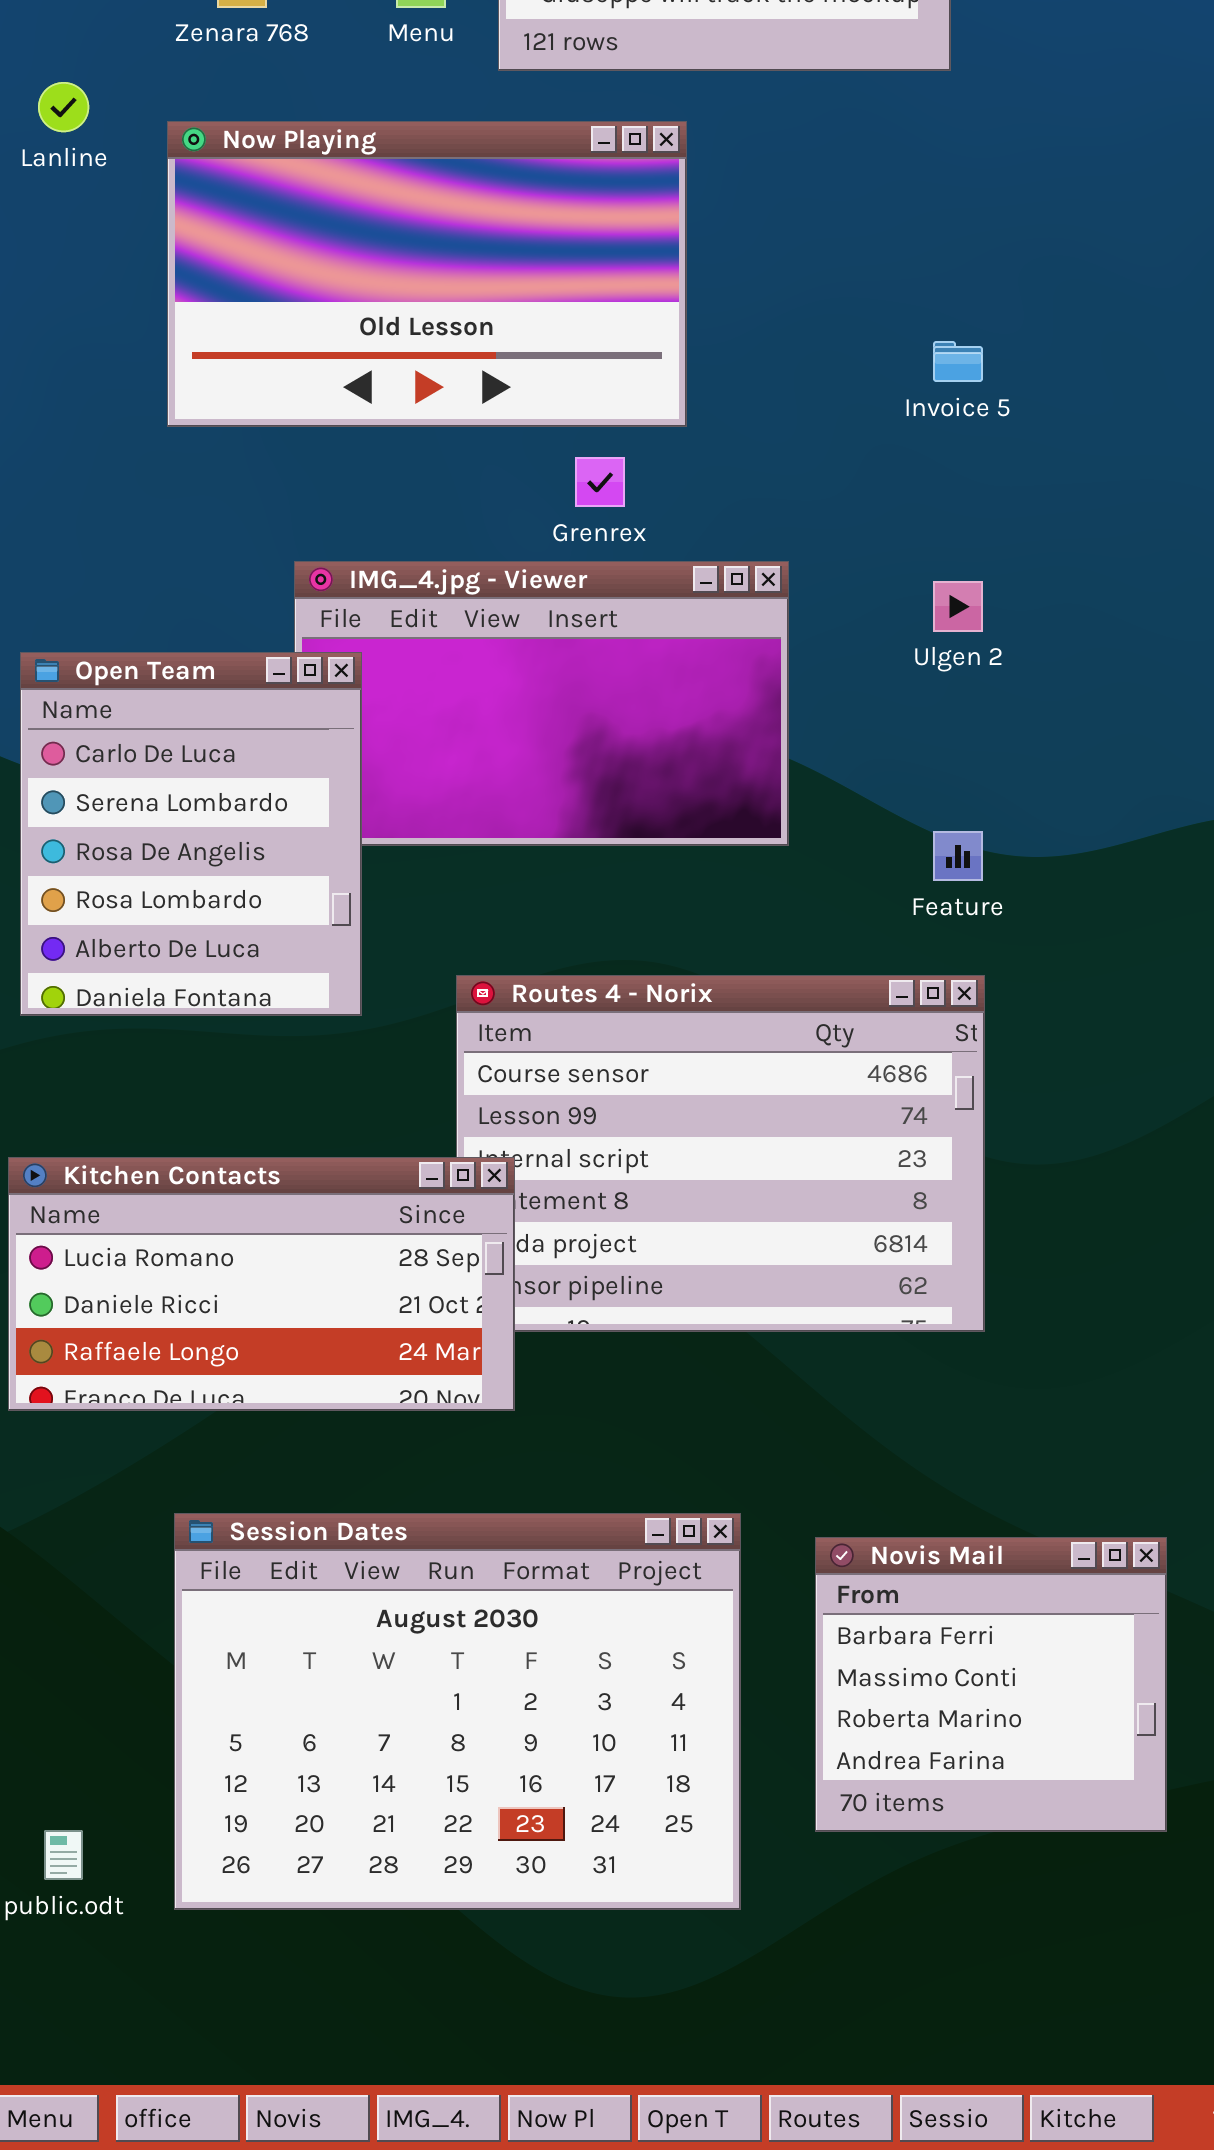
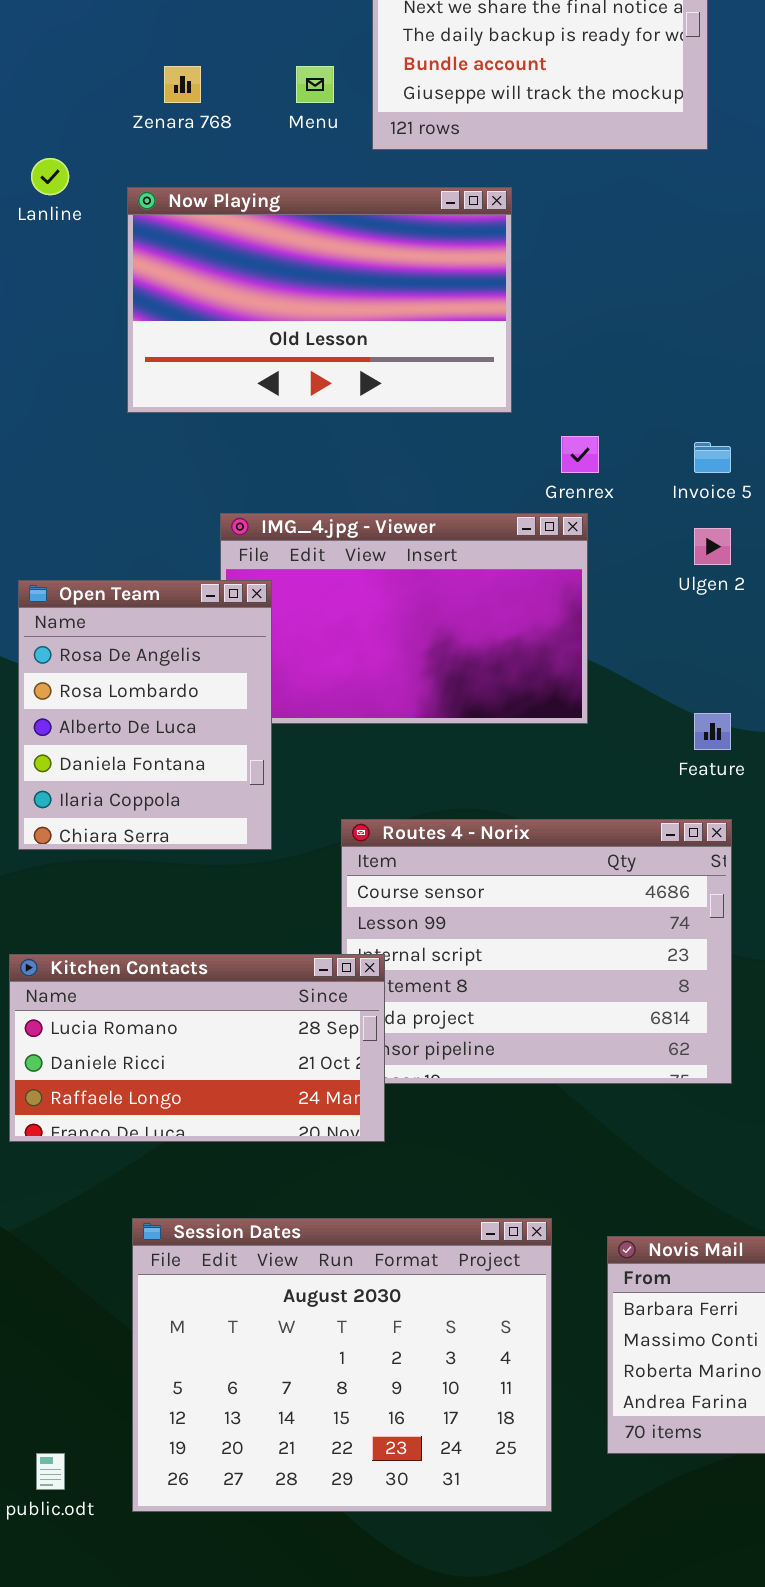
Invoice 5: [933,341,983,382] -> [694,442,731,473], moved
Grenrex: [575,457,625,507] -> [561,436,599,473], moved
Open Team: [20,652,362,1016] -> [18,580,272,850], scrolled down 2 rows

